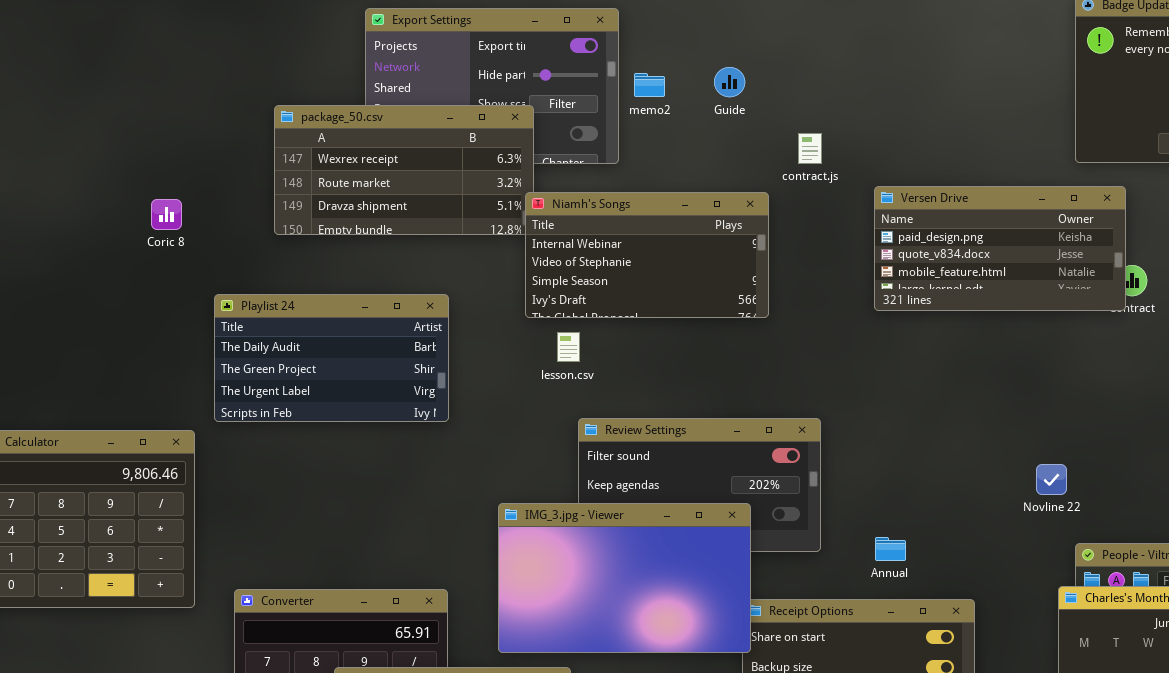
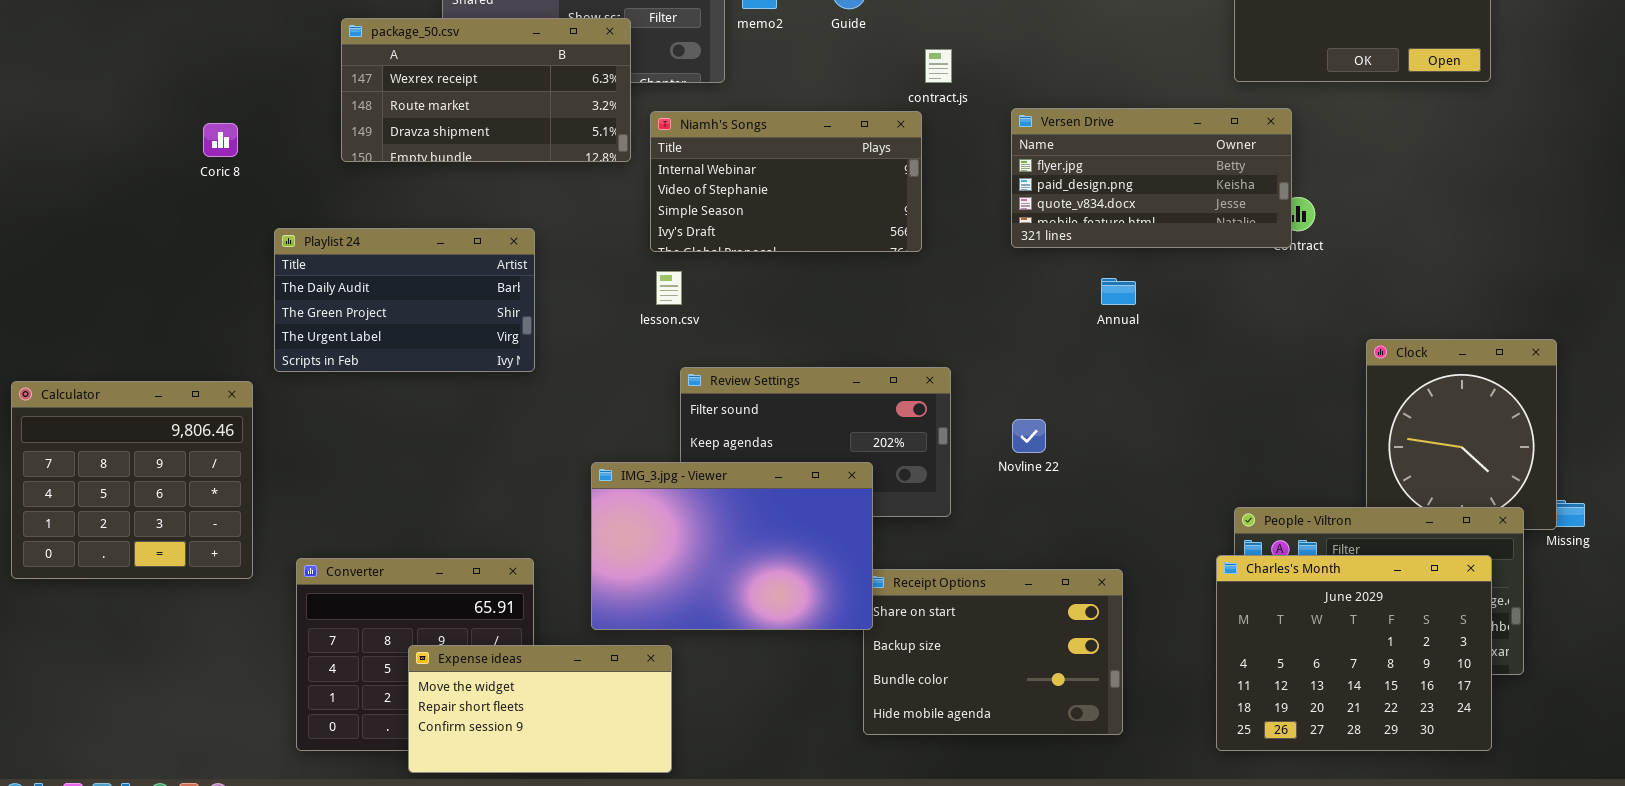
Versen Drive: [874,186,1126,311] -> [1011,108,1292,248], scrolled up 1 row
Niamh's Songs: [525,192,769,318] -> [650,111,922,252], moved
Novline 22: [1036,464,1067,495] -> [1012,419,1046,453], moved
Annual: [875,537,906,561] -> [1101,278,1136,305], moved

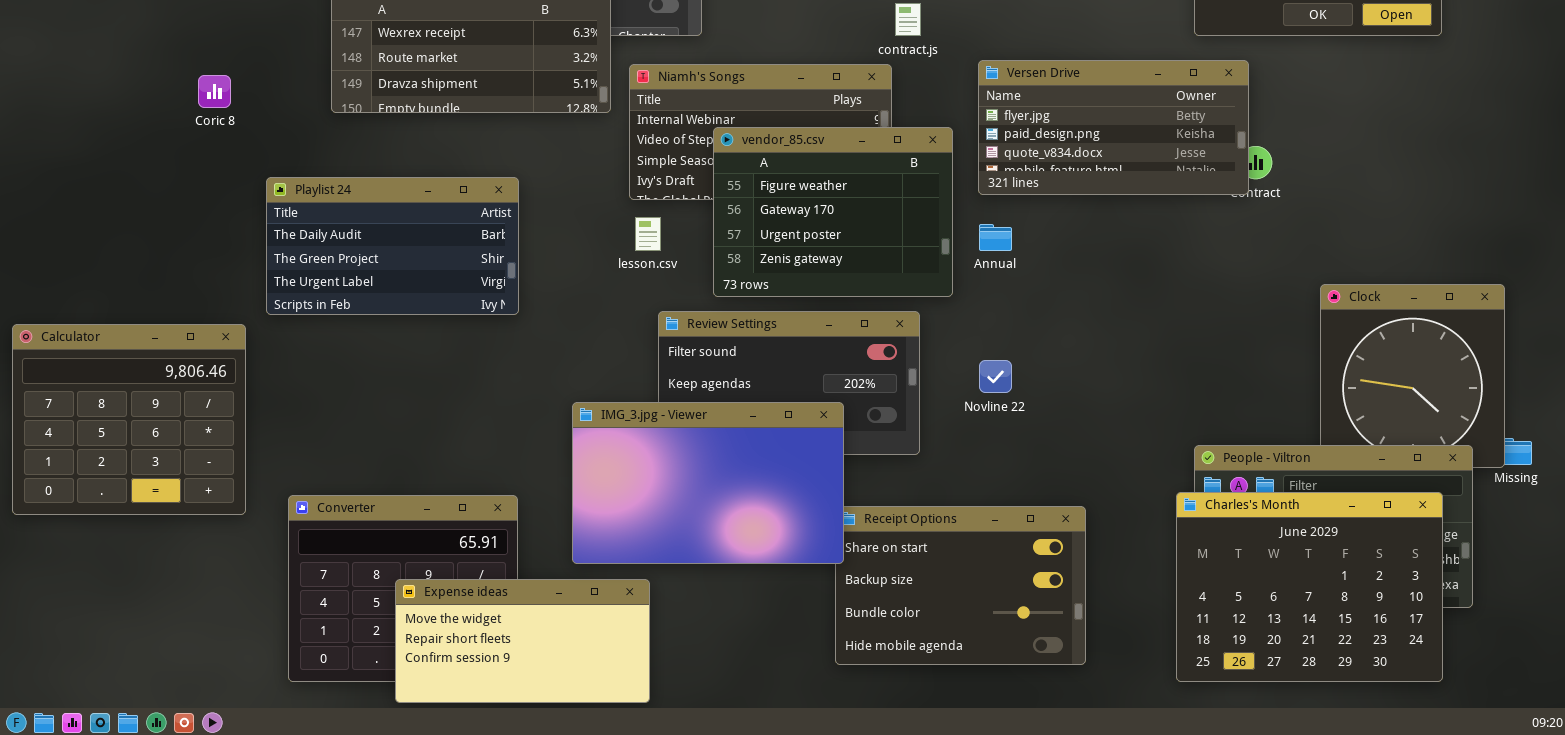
vendor_85.csv: none -> [713,127,953,297], opened
Annual: [1101,278,1136,305] -> [979,224,1012,251], moved

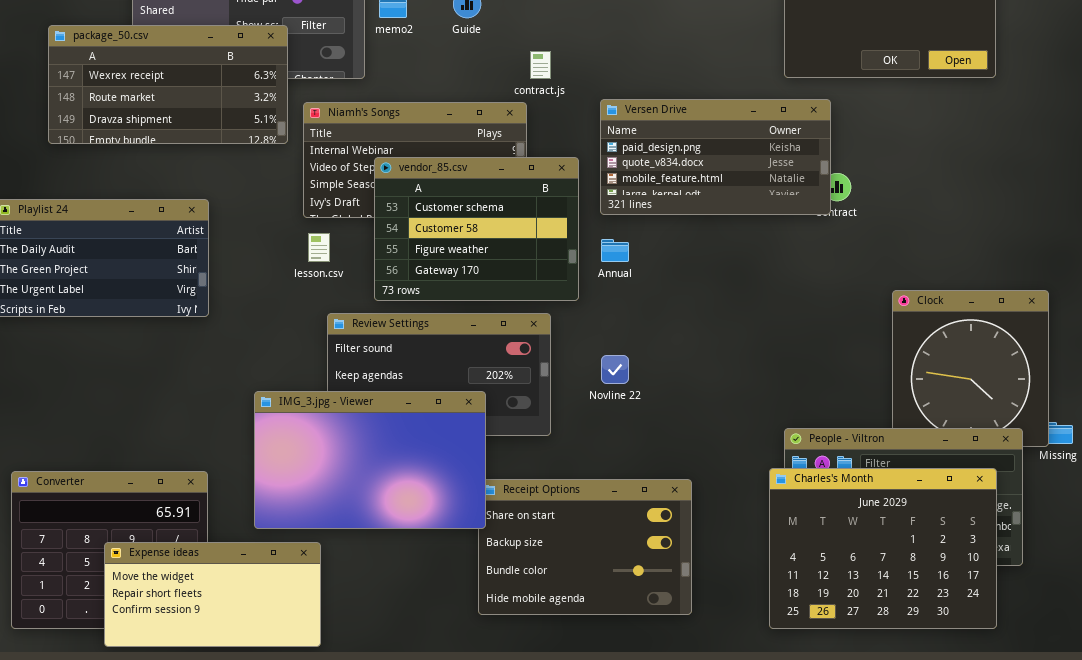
Versen Drive: [978,60,1249,195] -> [600,99,831,215], scrolled down 1 row
vendor_85.csv: [713,127,953,297] -> [374,157,579,301], scrolled up 2 rows

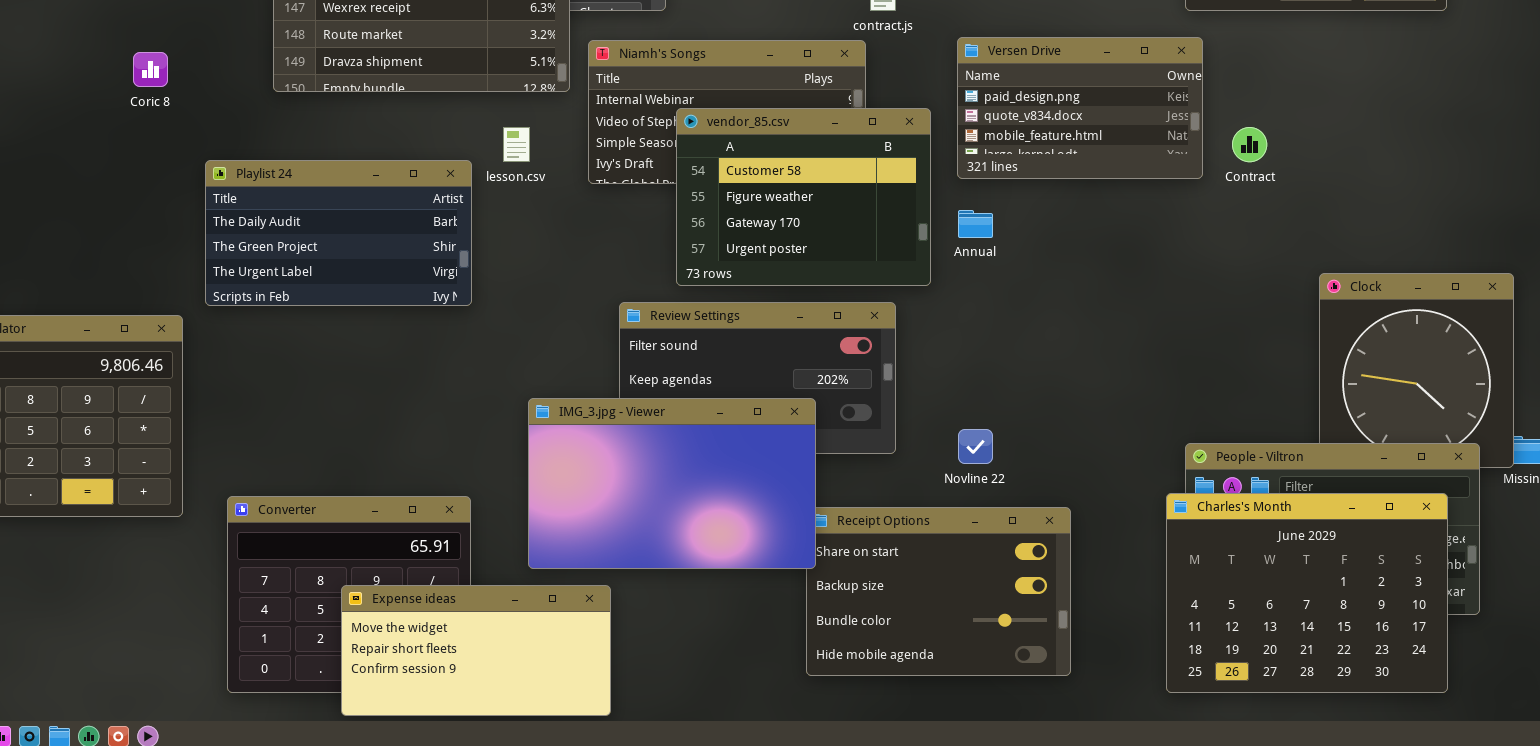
Versen Drive: [600,99,831,215] -> [957,37,1203,179], resized
vendor_85.csv: [374,157,579,301] -> [676,108,931,286], scrolled down 1 row
lesson.csv: [308,233,330,262] -> [503,127,530,162], moved
Novline 22: [601,355,629,384] -> [958,429,993,464], moved

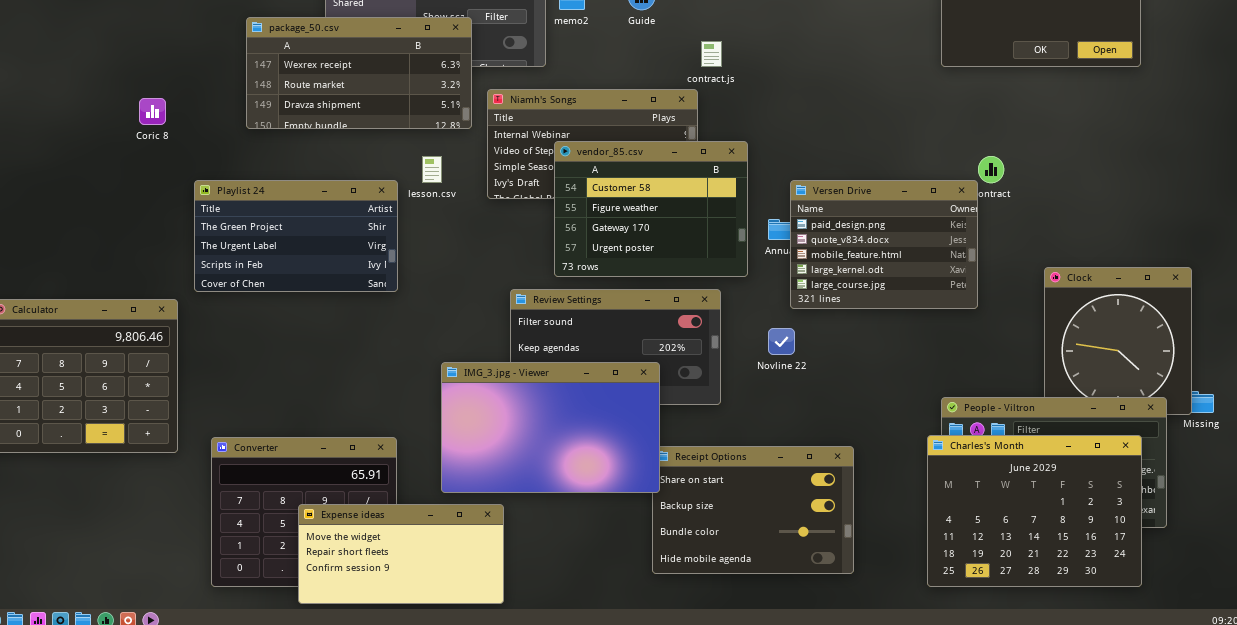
Versen Drive: [957,37,1203,179] -> [790,180,978,309], moved, resized
Playlist 24: [205,160,472,306] -> [194,180,398,292], scrolled down 1 row
Novline 22: [958,429,993,464] -> [768,328,795,355], moved

